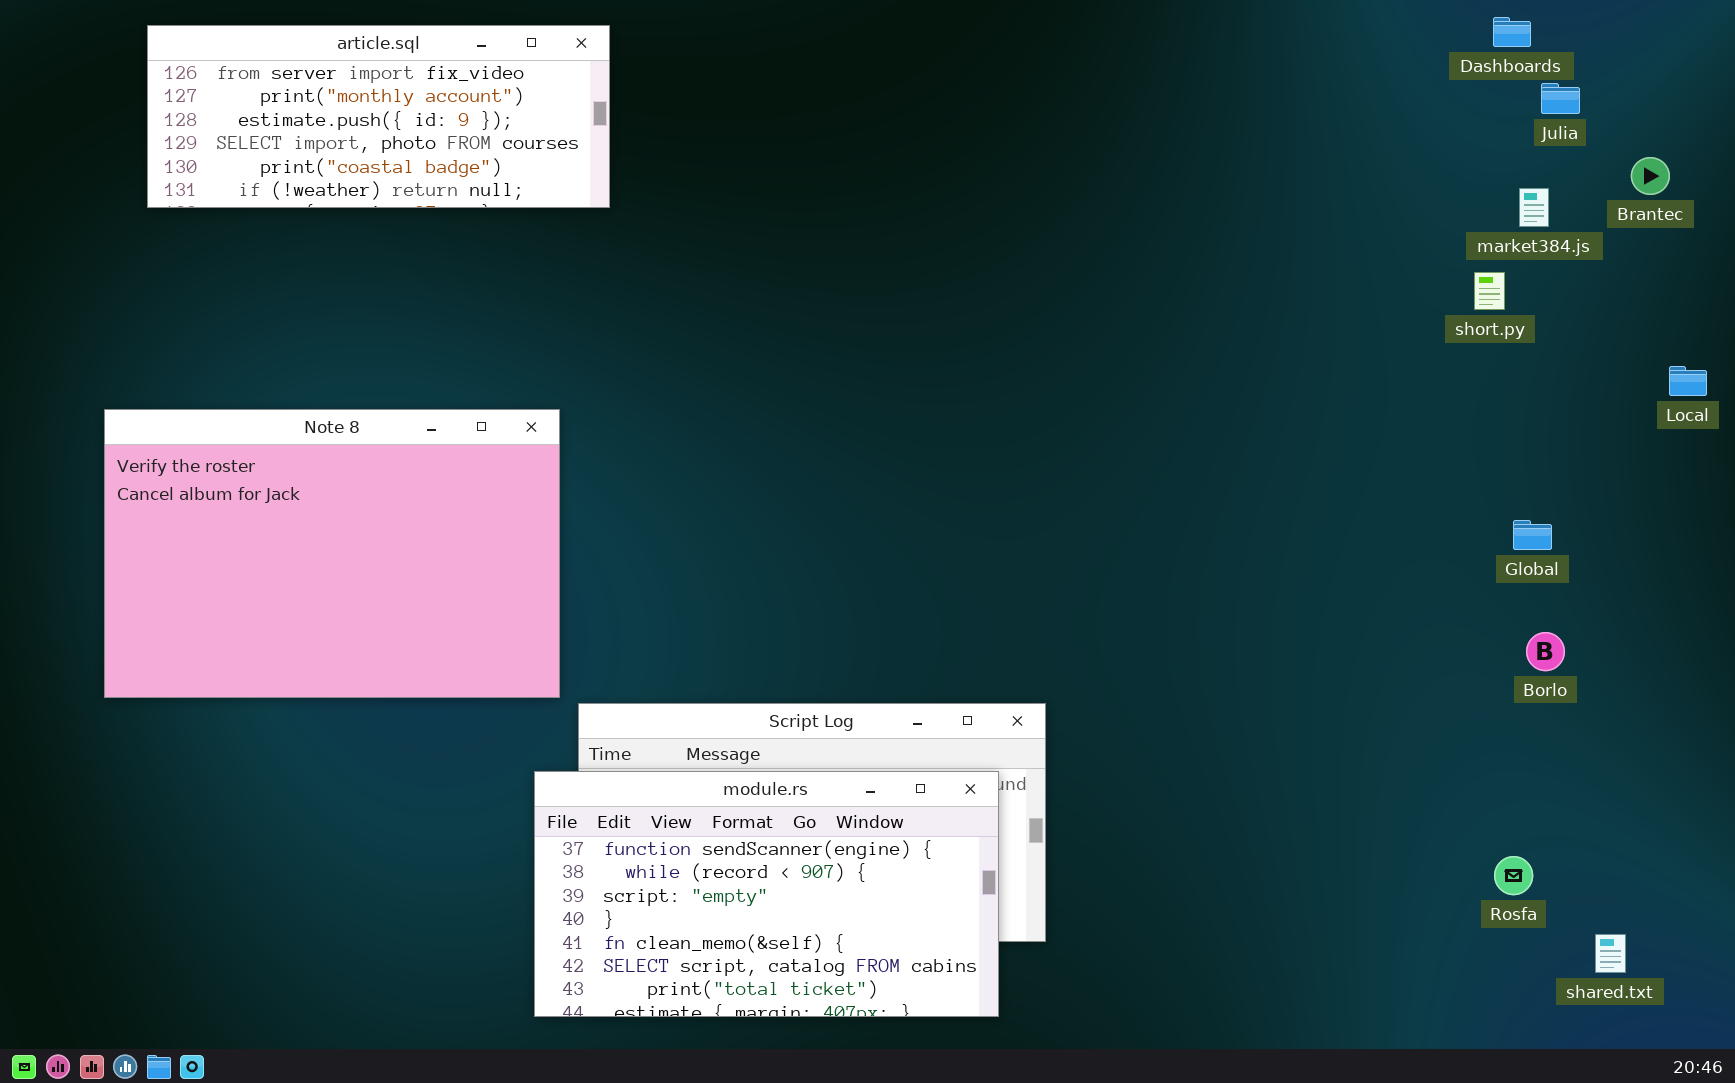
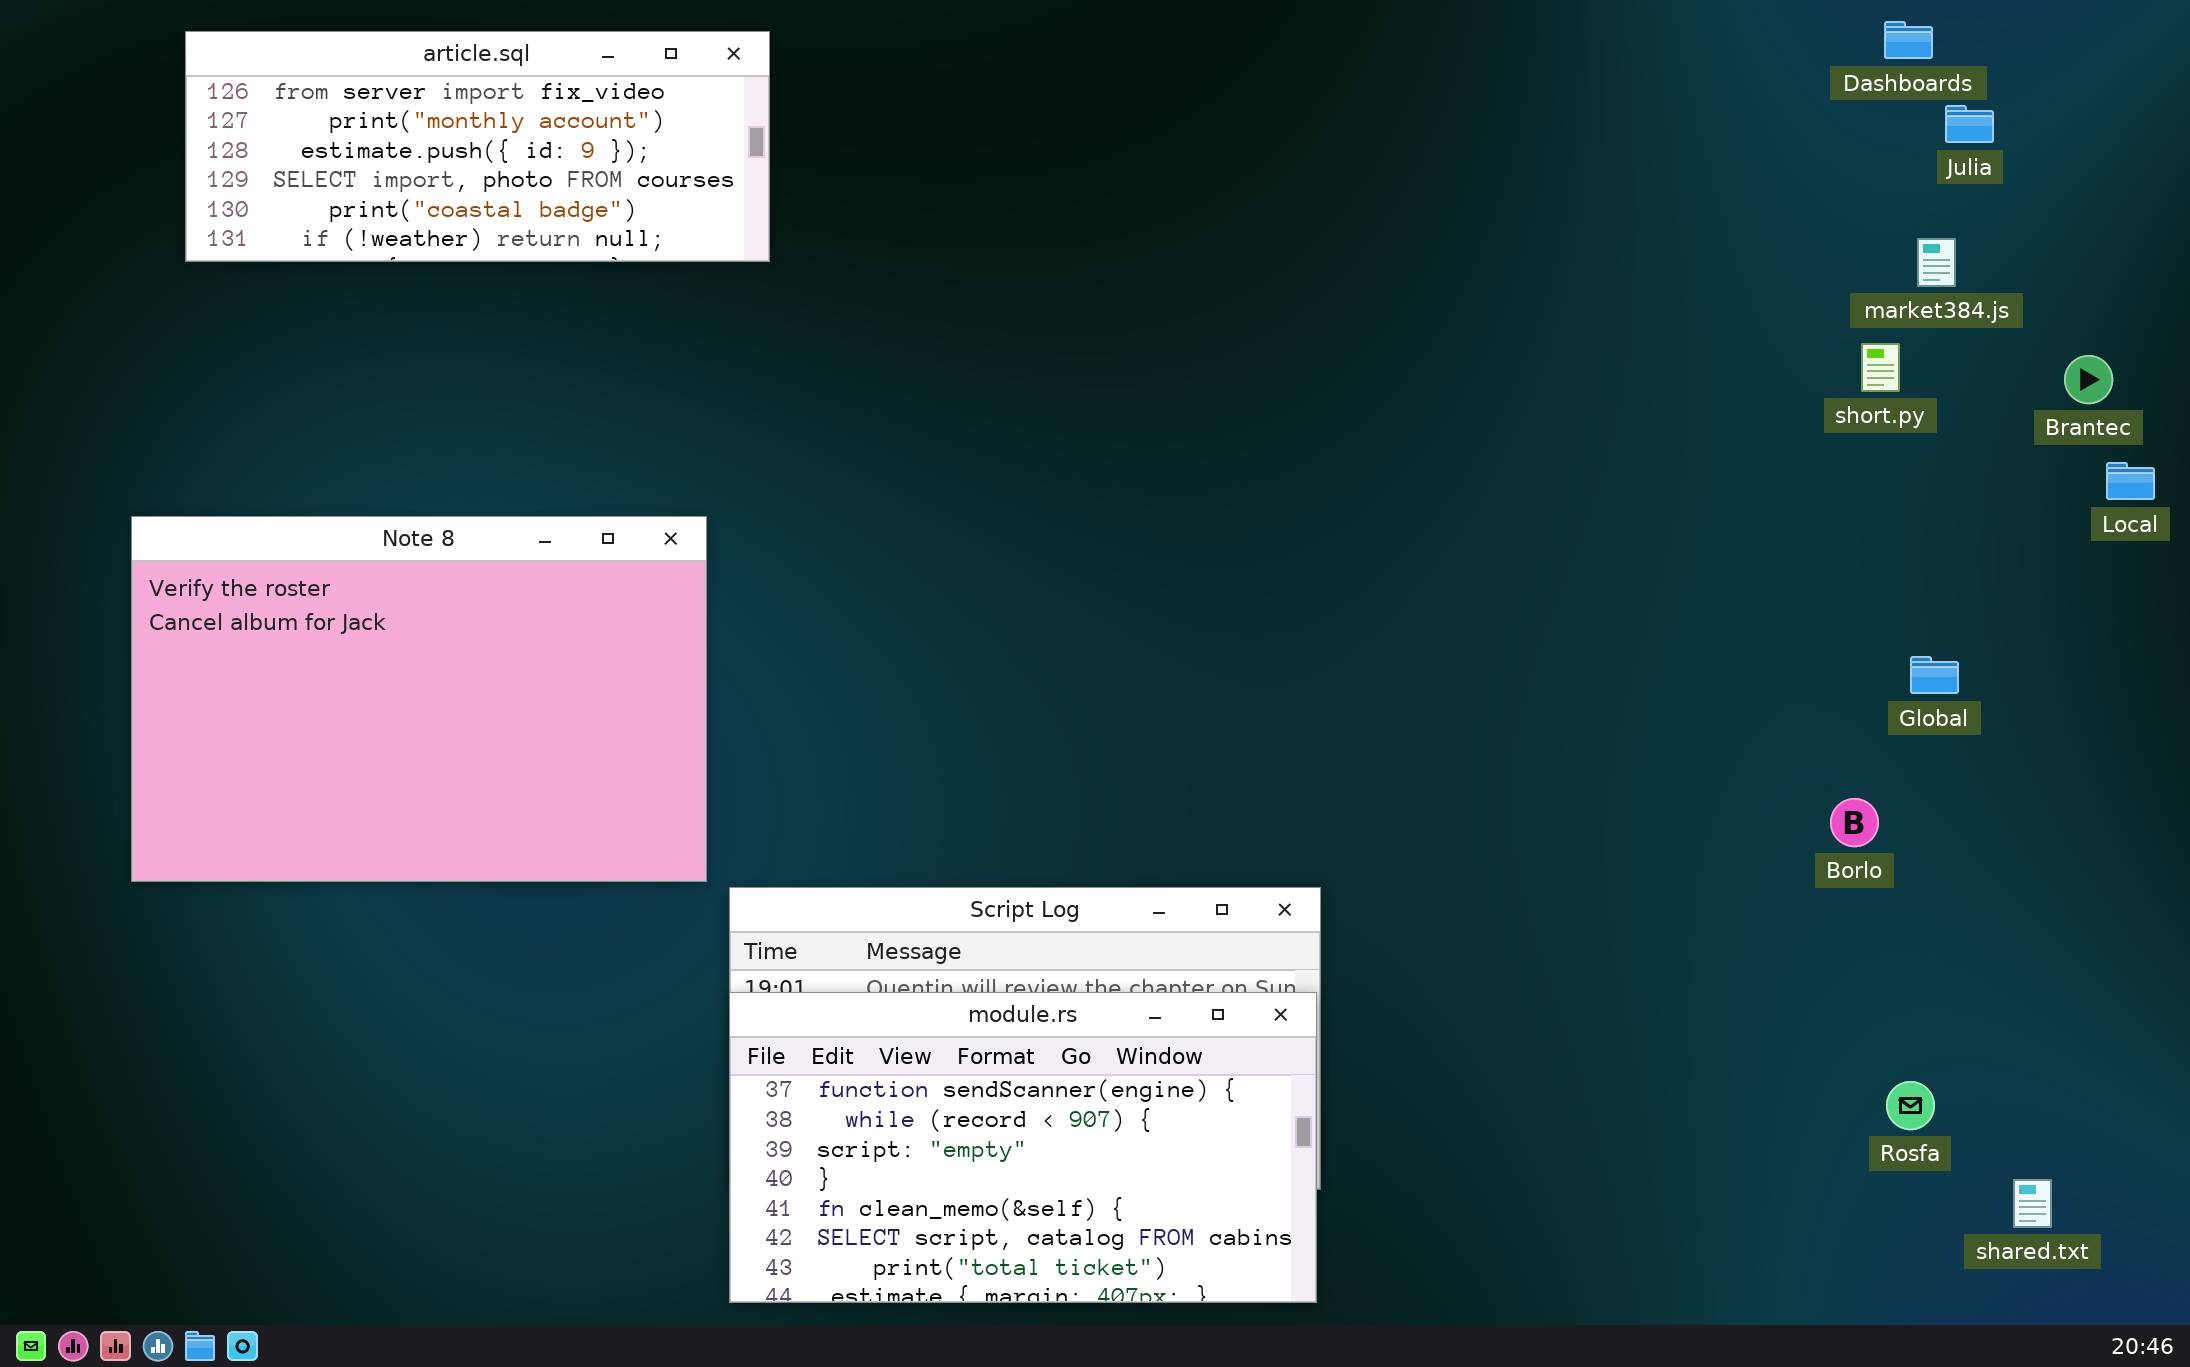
Brantec: [1631,157,1670,195] -> [2064,355,2113,404], moved
Borlo: [1526,632,1565,671] -> [1830,798,1879,847], moved
module.rs: [534,771,999,1017] -> [729,992,1317,1303], moved

